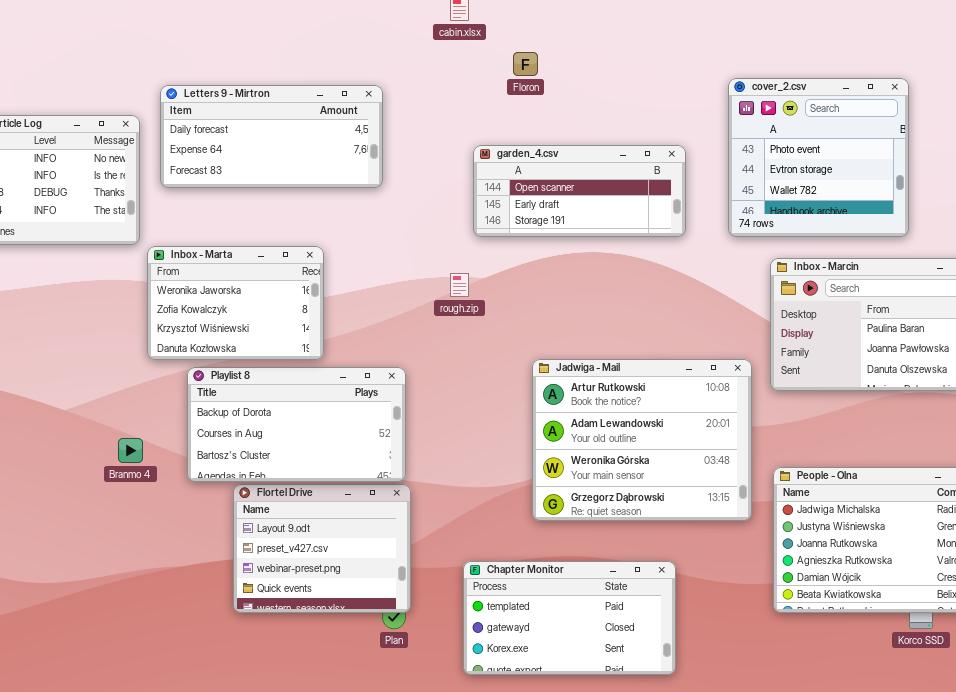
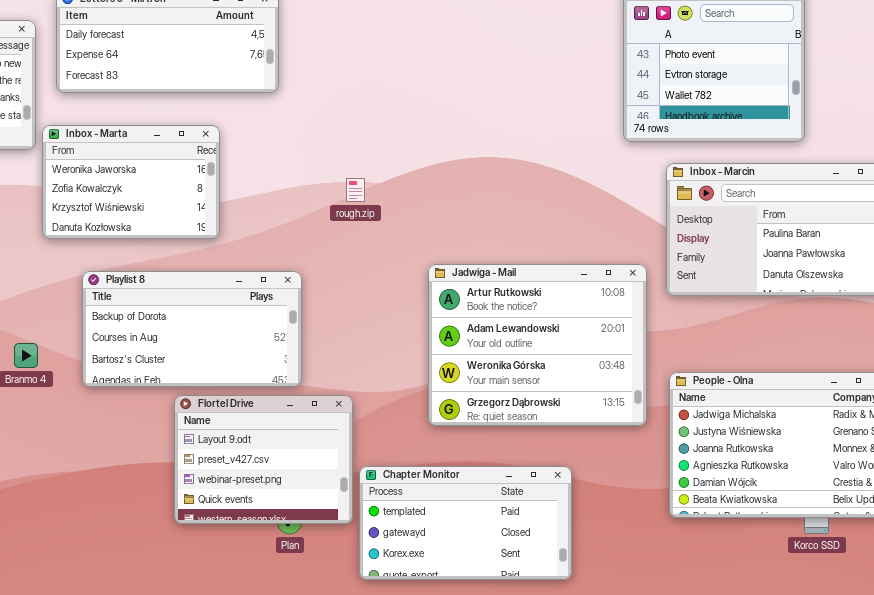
garden_4.csv: [473,145,686,237] -> none, closed
Inbox - Marta: [147,246,324,360] -> [42,125,220,239], moved
Flortel Drive: [233,484,411,613] -> [174,395,353,524], moved

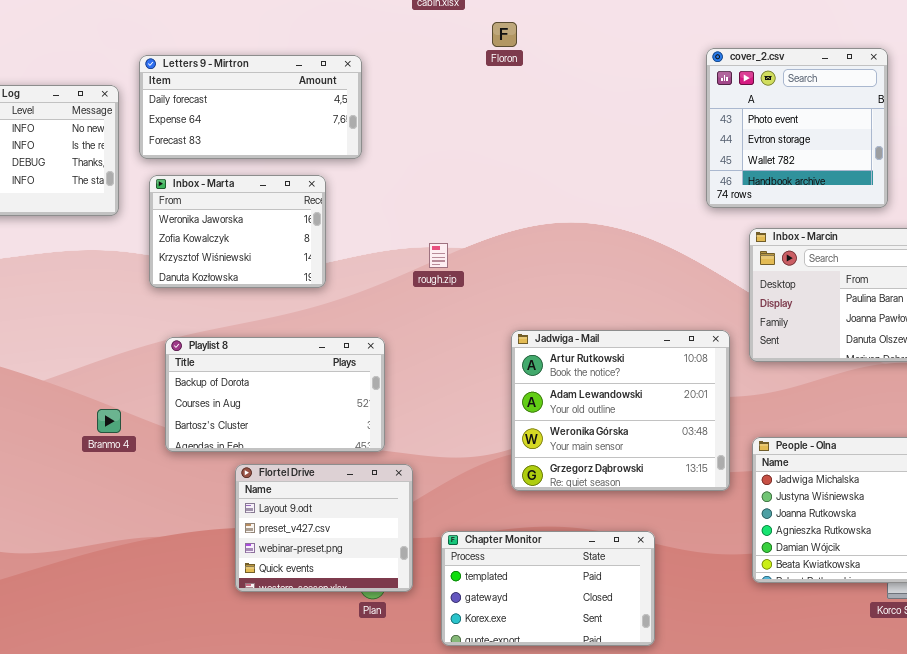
Inbox - Marta: [42,125,220,239] -> [149,175,326,288], moved
Flortel Drive: [174,395,353,524] -> [235,464,413,592], moved

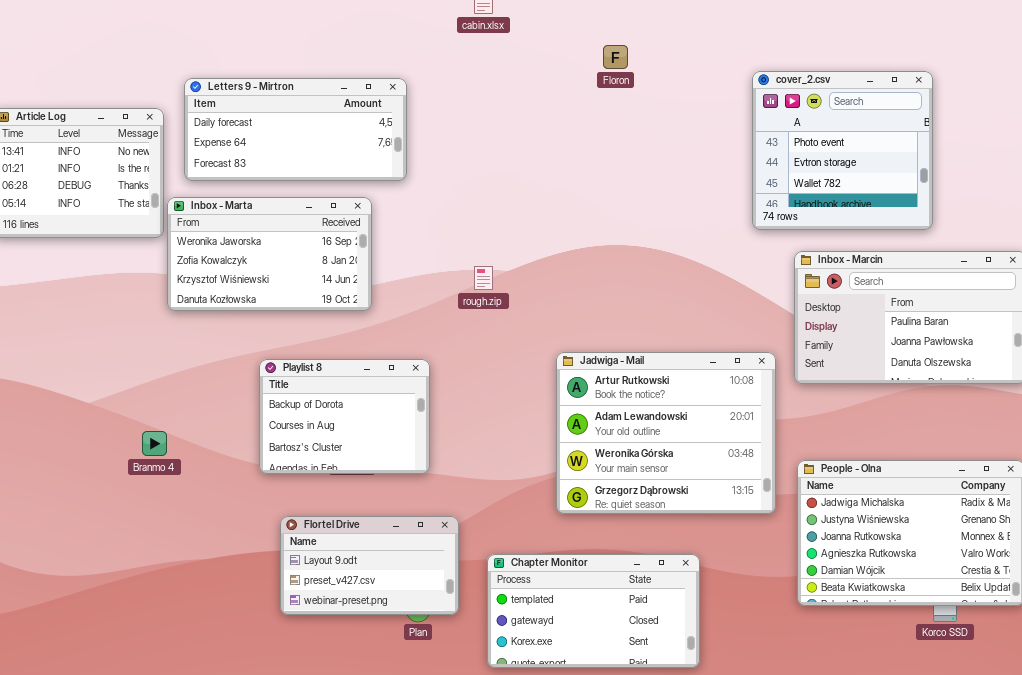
Floron: [492,22,517,47] -> [603,45,628,69], moved
Inbox - Marta: [149,175,326,288] -> [167,197,372,311], resized
Playlist 8: [165,337,385,452] -> [259,359,430,474], resized
Flortel Drive: [235,464,413,592] -> [280,516,459,615], resized

